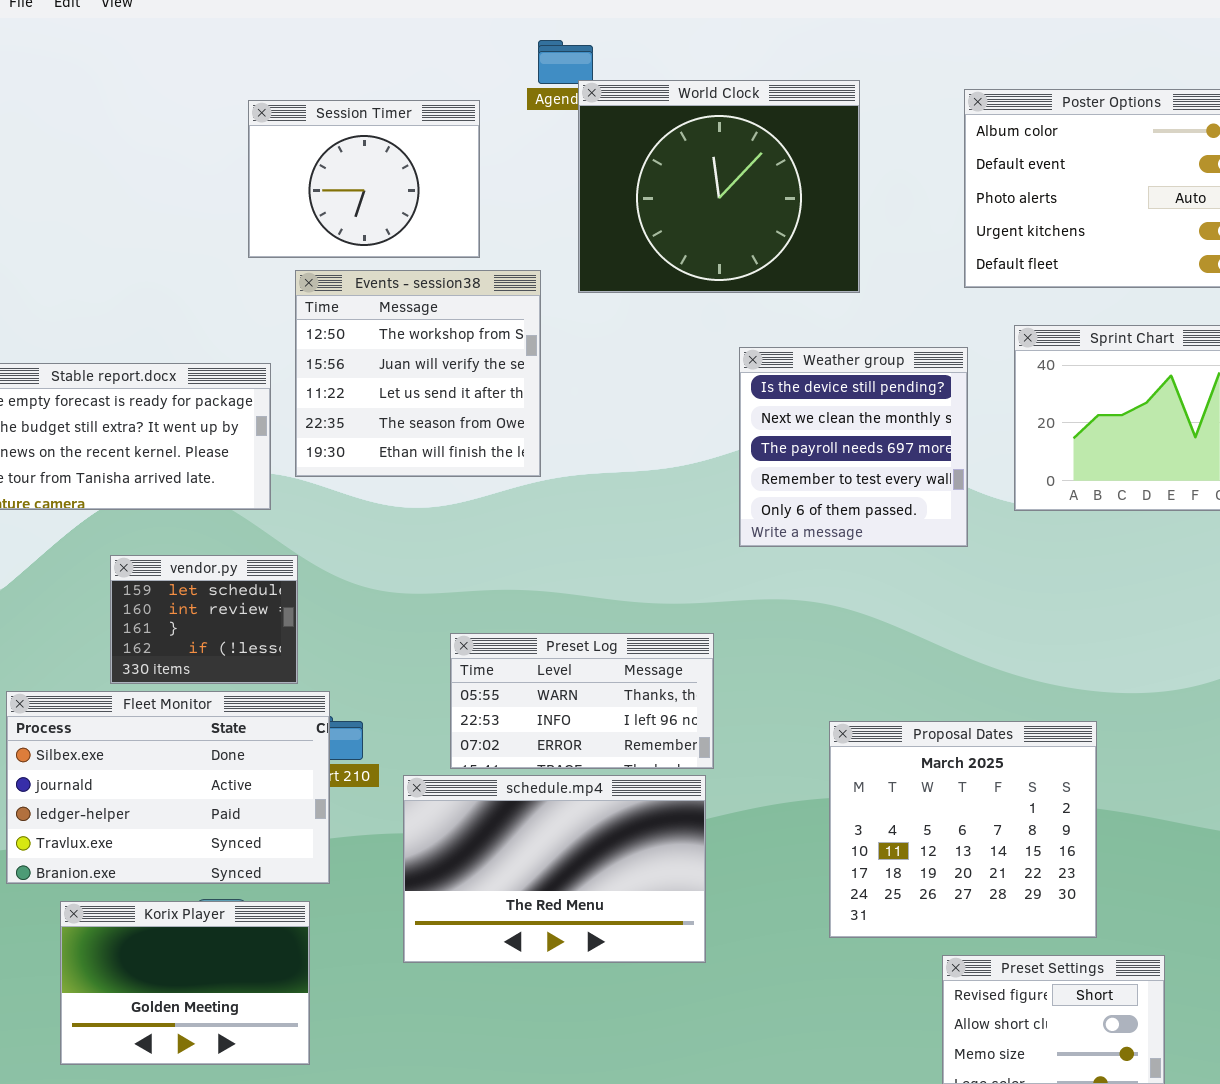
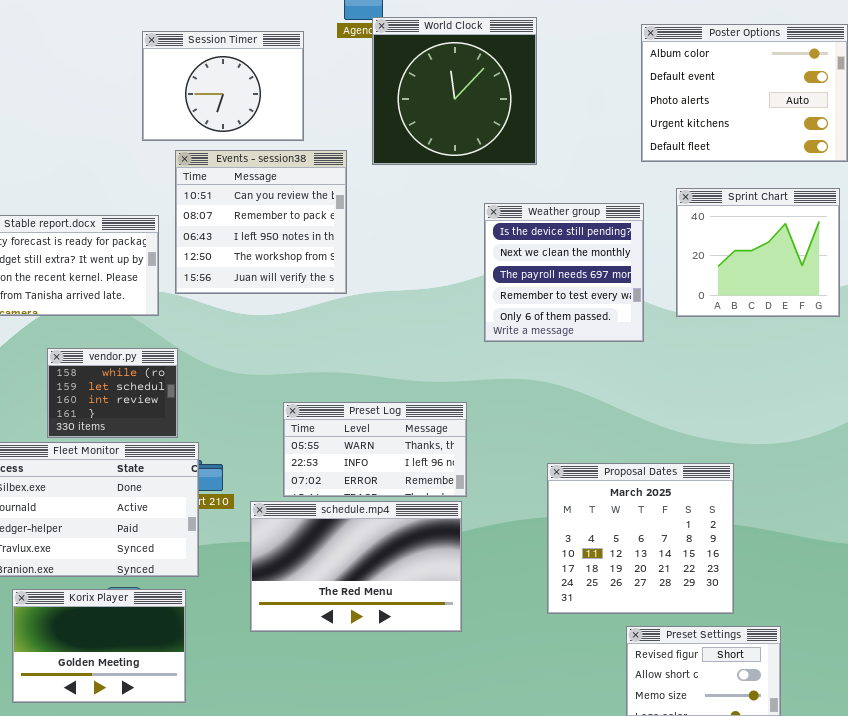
World Clock: [578,80,860,293] -> [372,17,537,165], resized
Events - session38: [295,270,541,477] -> [175,150,347,294], scrolled up 3 rows
vendor.py: [110,555,298,684] -> [47,348,178,438], scrolled up 1 row

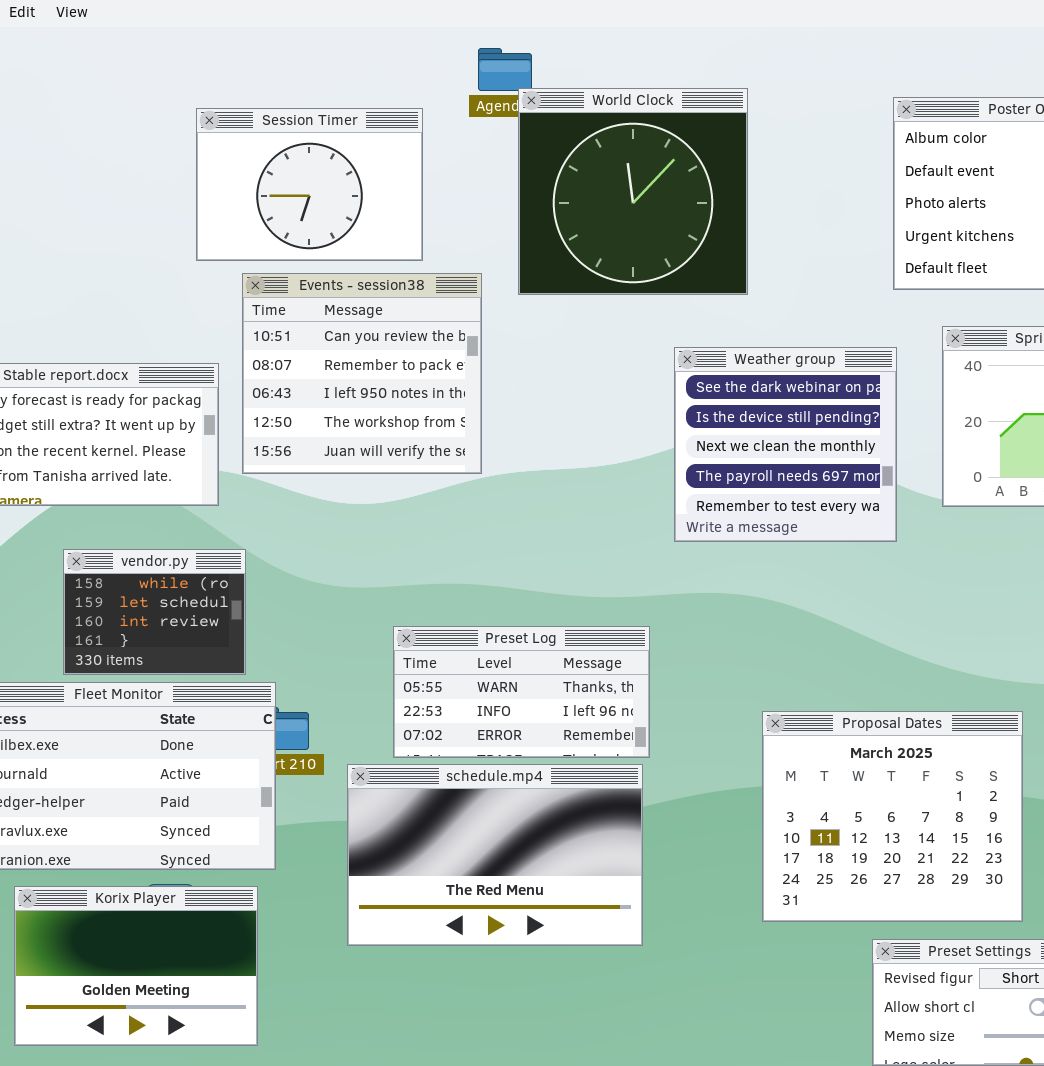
Weather group: [484,203,644,342] -> [674,347,897,542], scrolled up 1 row

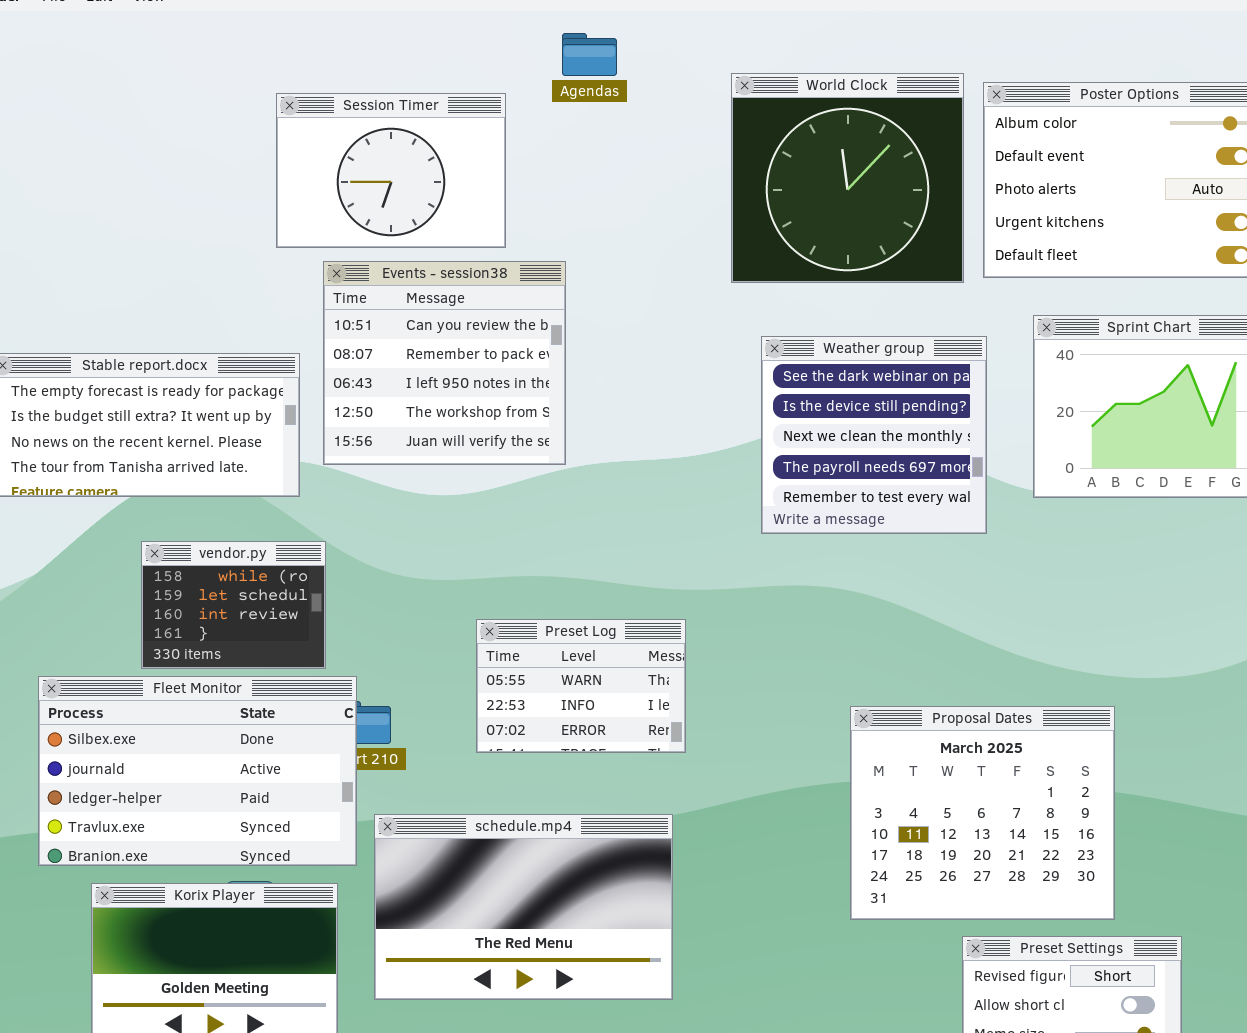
World Clock: [518,88,748,295] -> [731,73,964,283], moved
Preset Log: [393,626,650,758] -> [476,619,686,753], resized
schedule.mp4: [347,764,643,946] -> [374,814,673,1000], moved

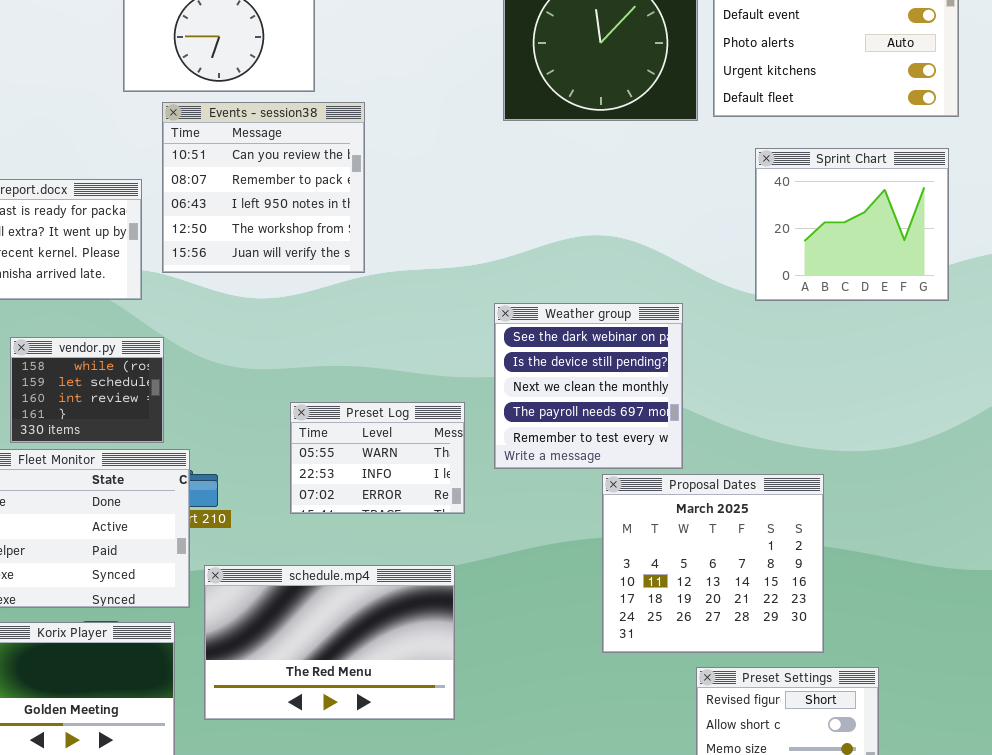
Weather group: [761,336,987,534] -> [494,303,683,469], moved

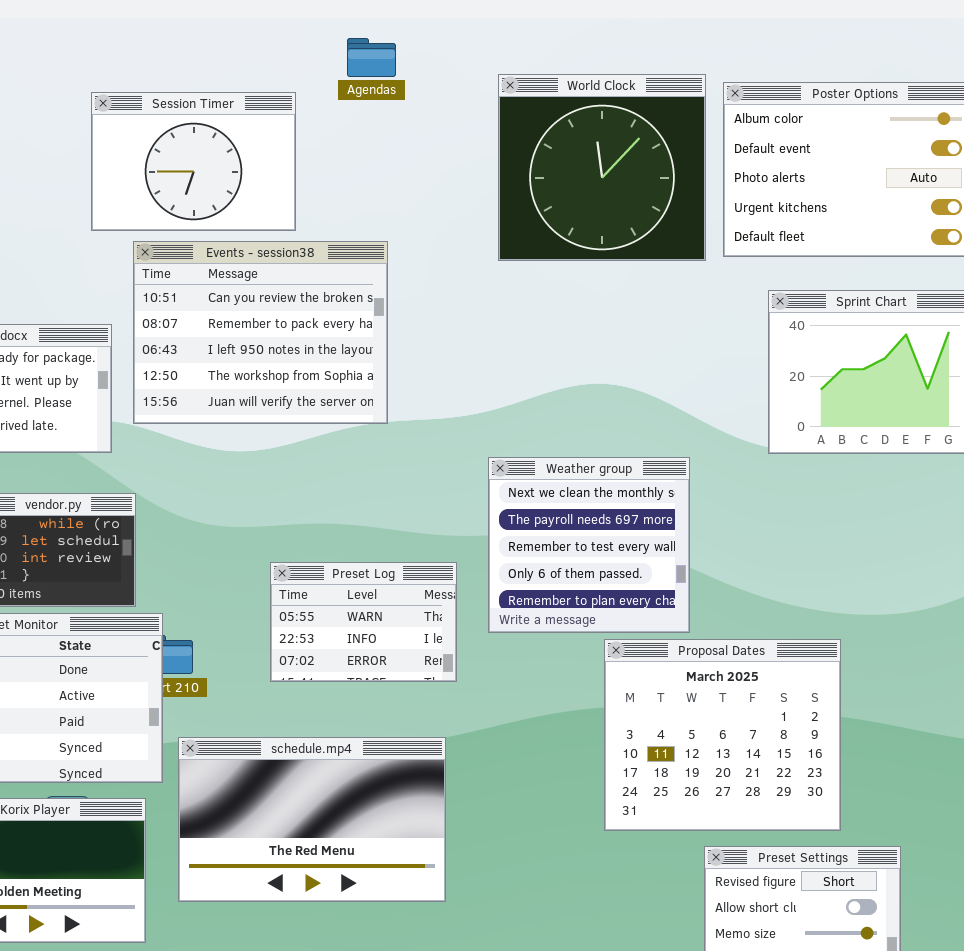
Events - session38: [162,102,365,273] -> [133,241,388,424], resized
Weather group: [494,303,683,469] -> [488,457,690,633], scrolled down 2 rows

